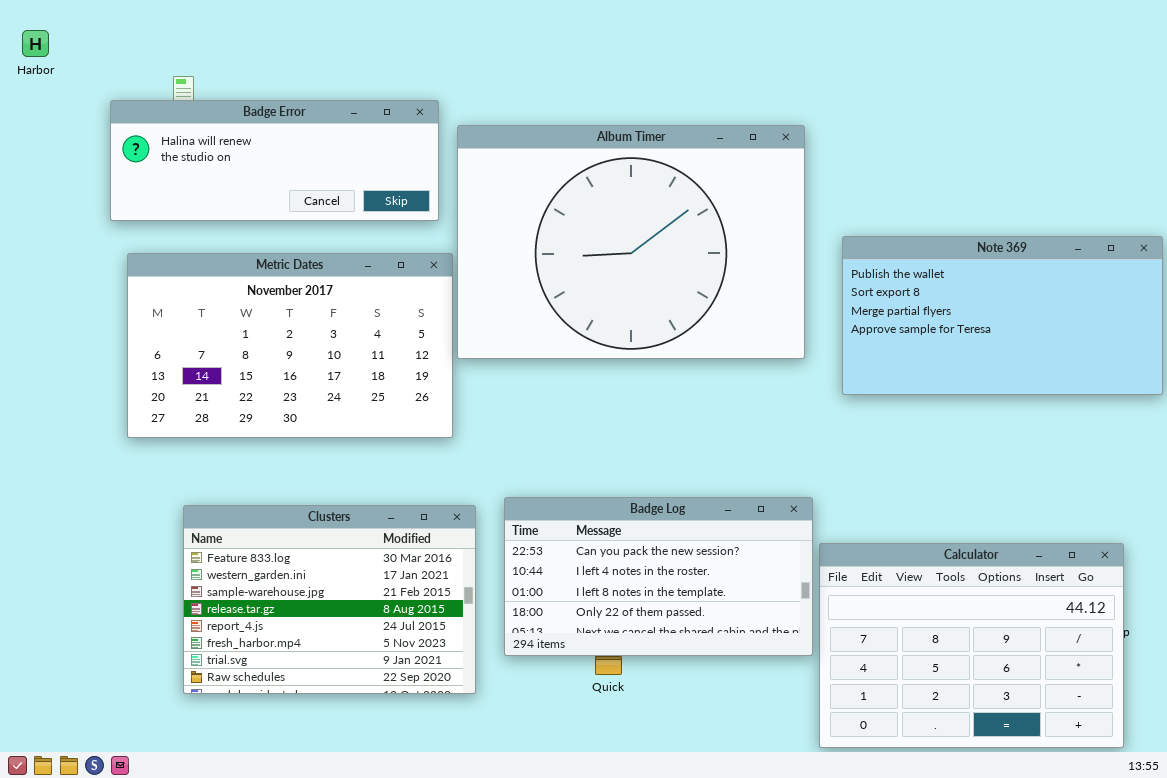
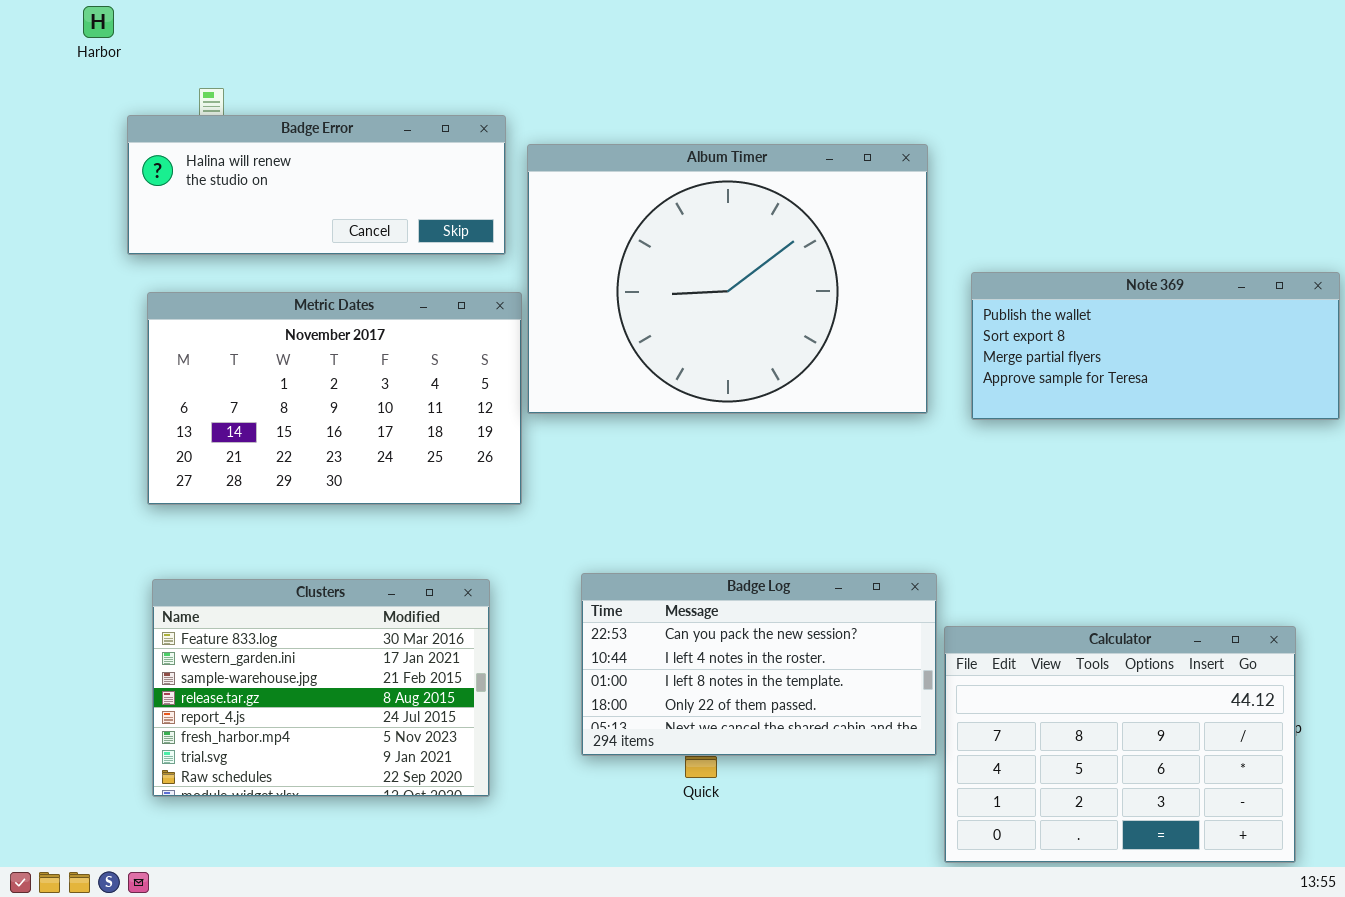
Harbor: [22,30,49,57] -> [83,6,114,38], moved
Note 369: [842,236,1163,395] -> [971,272,1340,420], resized
Clusters: [183,505,476,694] -> [152,579,490,797], moved

